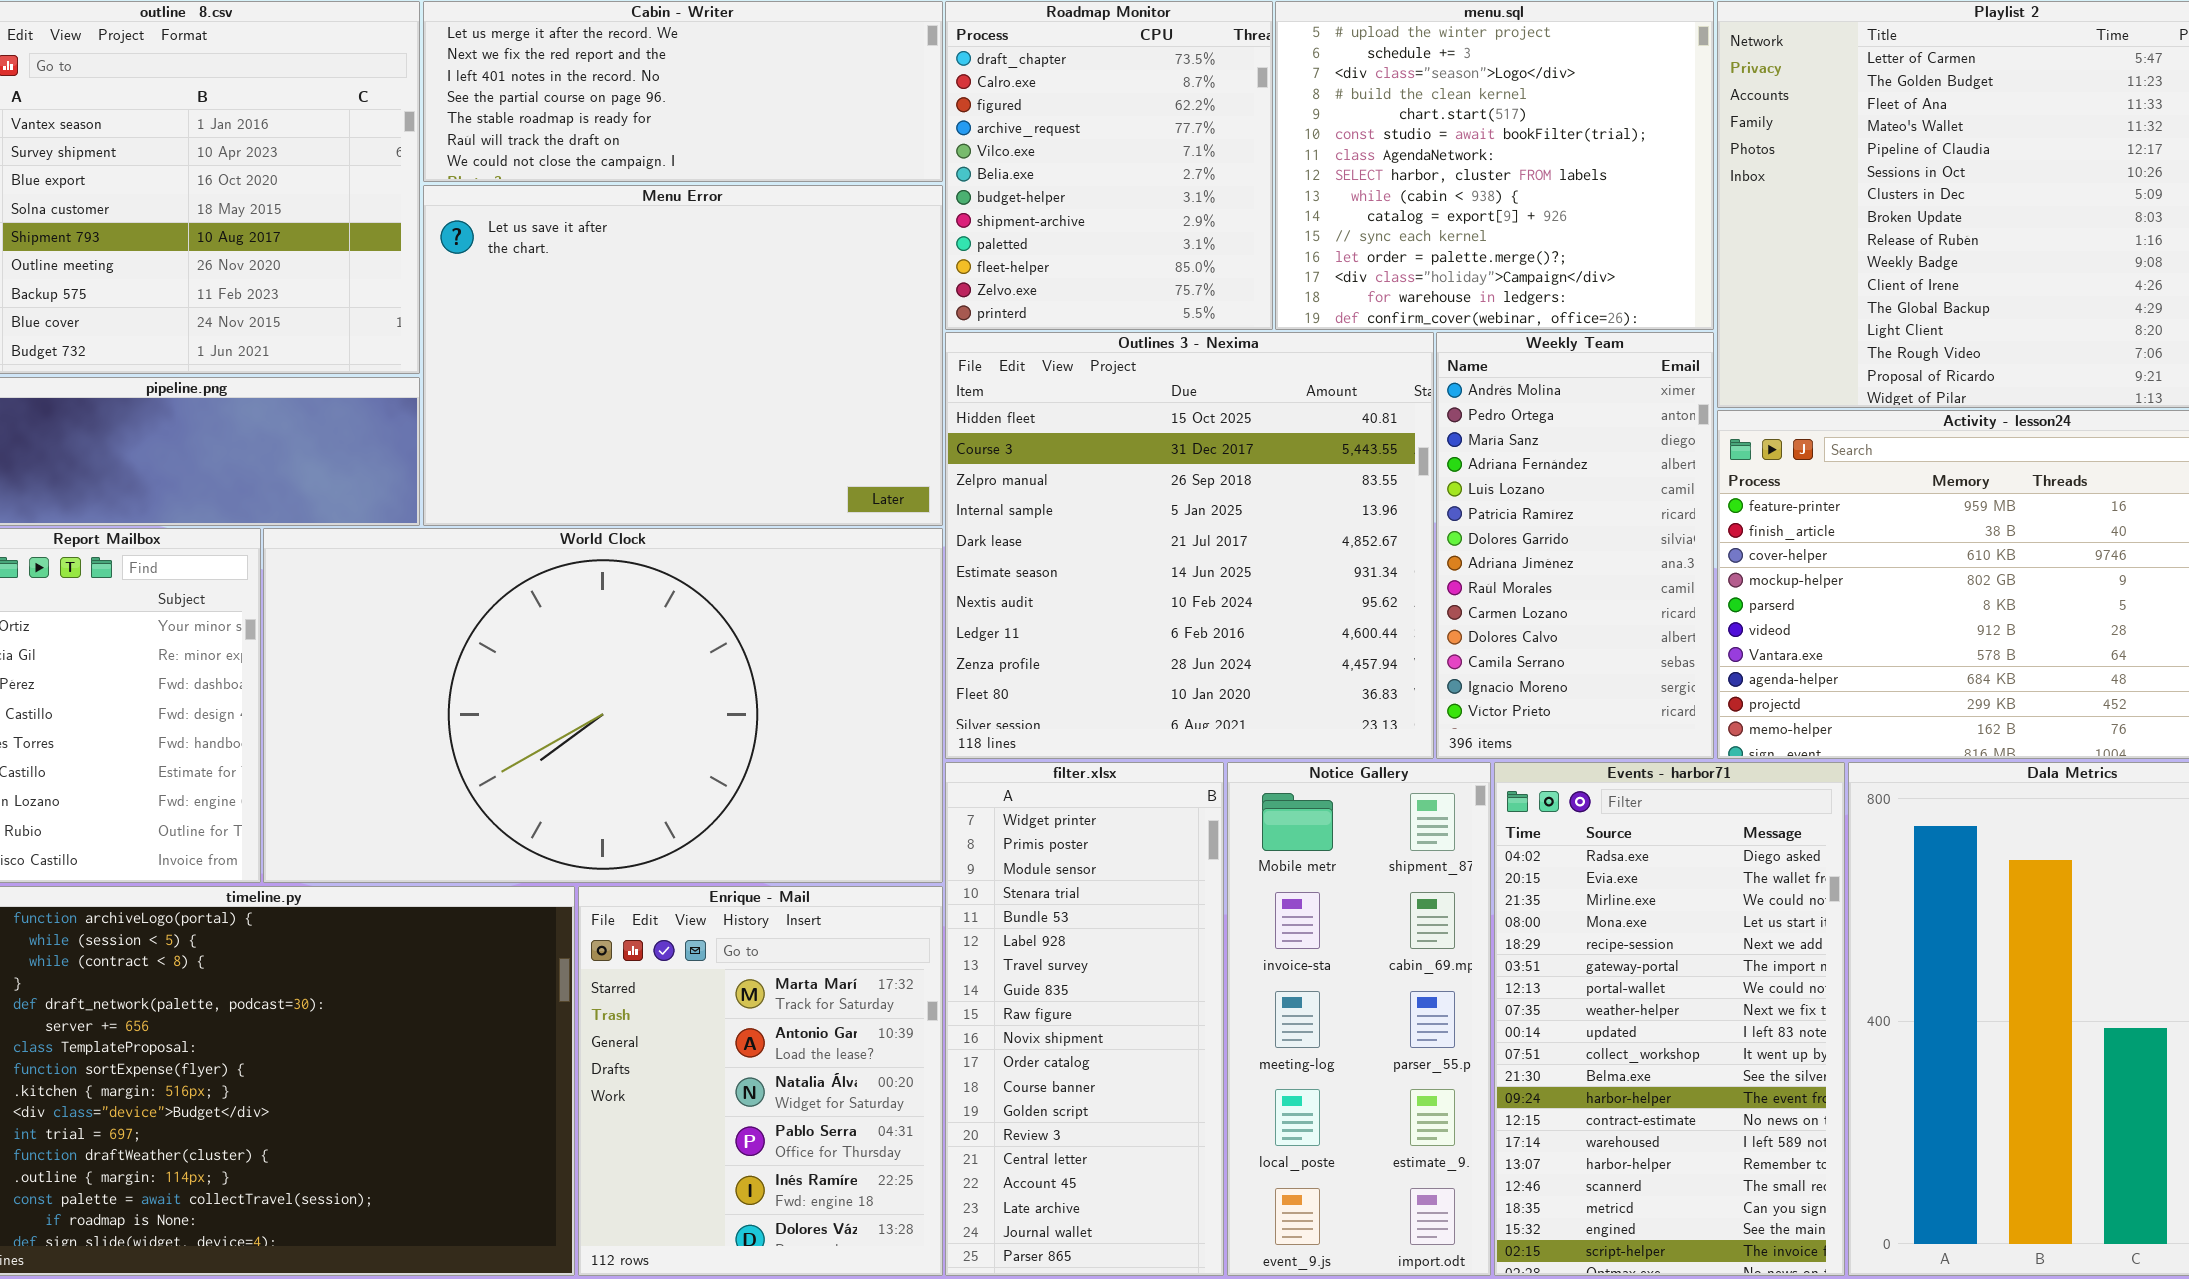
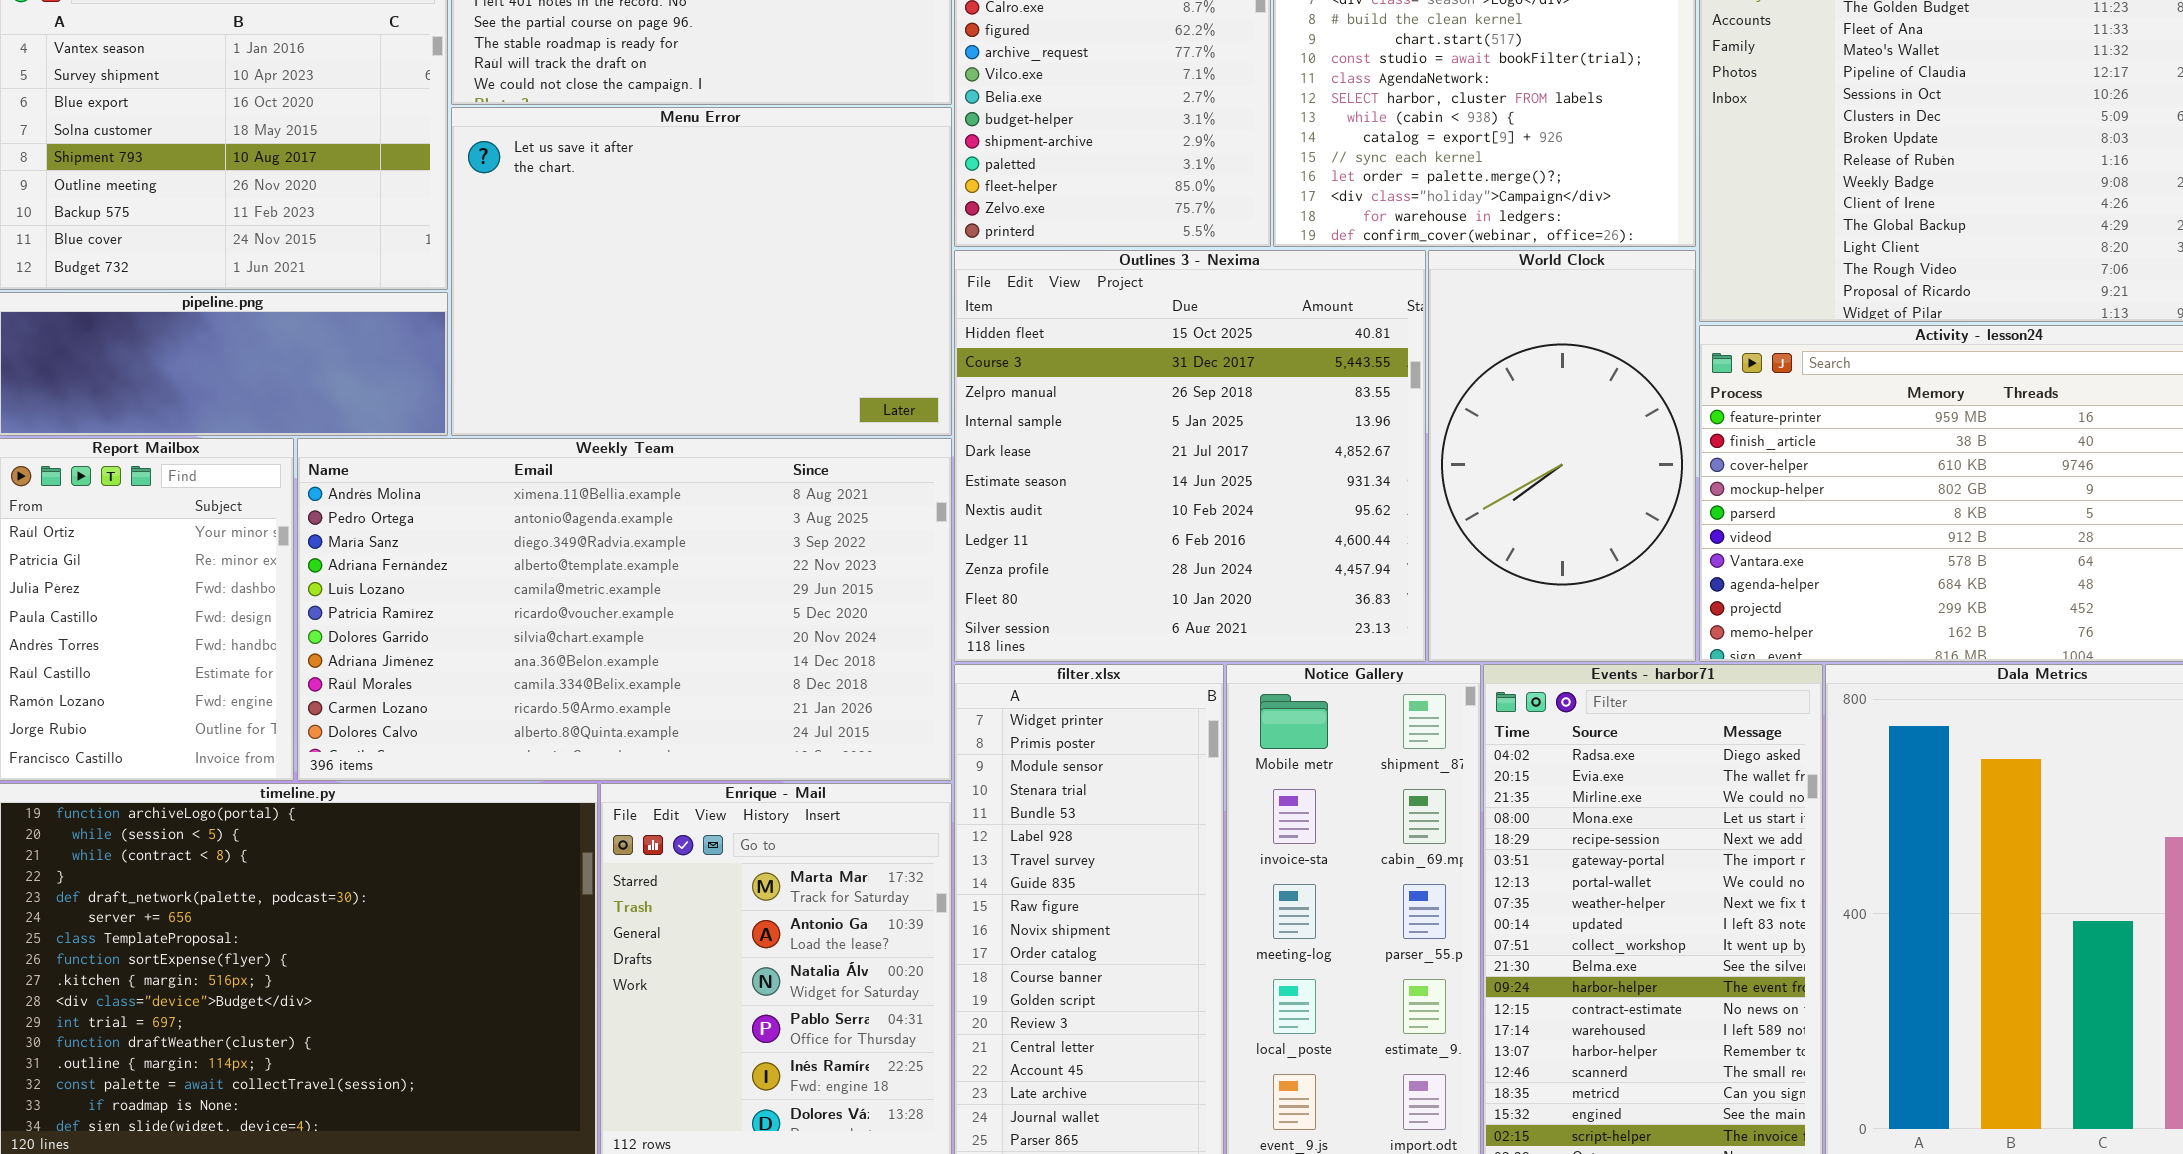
Weekly Team: [1436,332,1714,759] -> [297,438,952,781], moved, resized
World Clock: [263,528,943,883] -> [1428,250,1696,662], moved, resized

